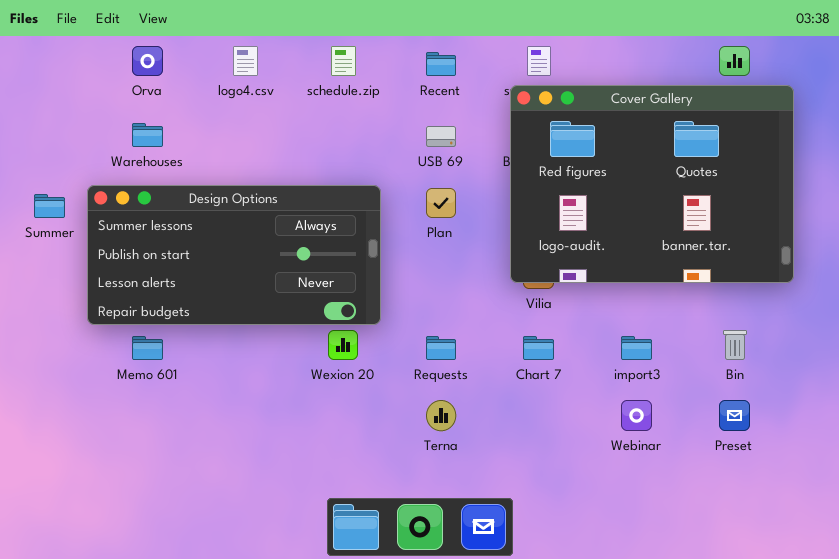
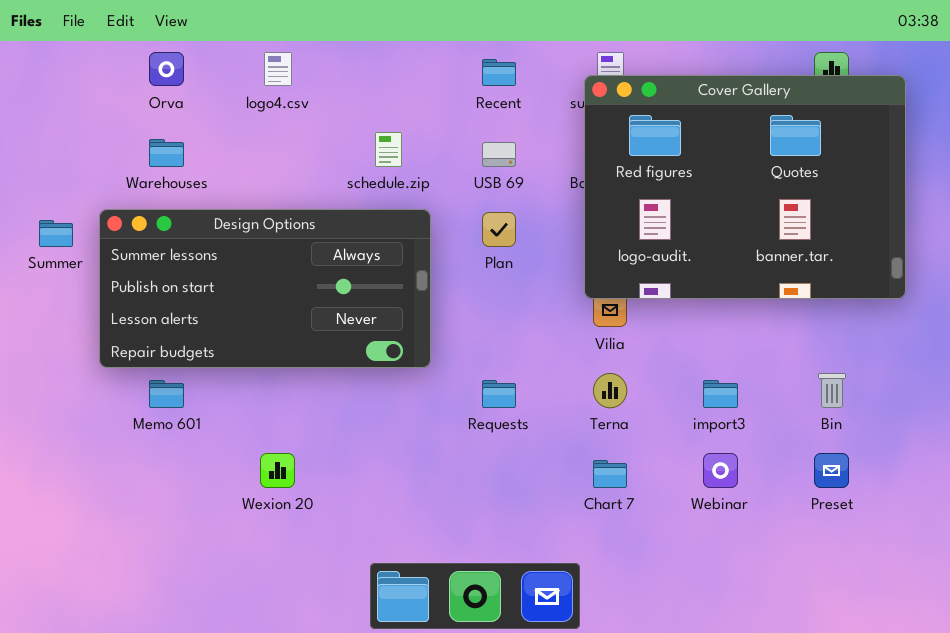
schedule.zip: [331,46,356,76] -> [375,132,402,167], moved
Cover Gallery: [510,85,794,283] -> [584,75,906,299], moved
Wexion 20: [328,330,358,360] -> [260,453,295,488], moved
Chart 7: [523,336,554,360] -> [593,460,627,488], moved
Terna: [426,400,456,431] -> [593,373,627,408], moved

